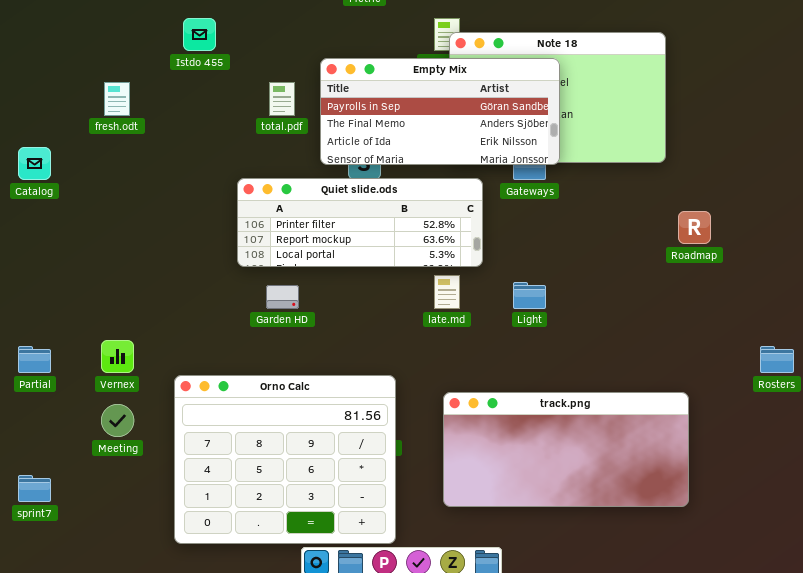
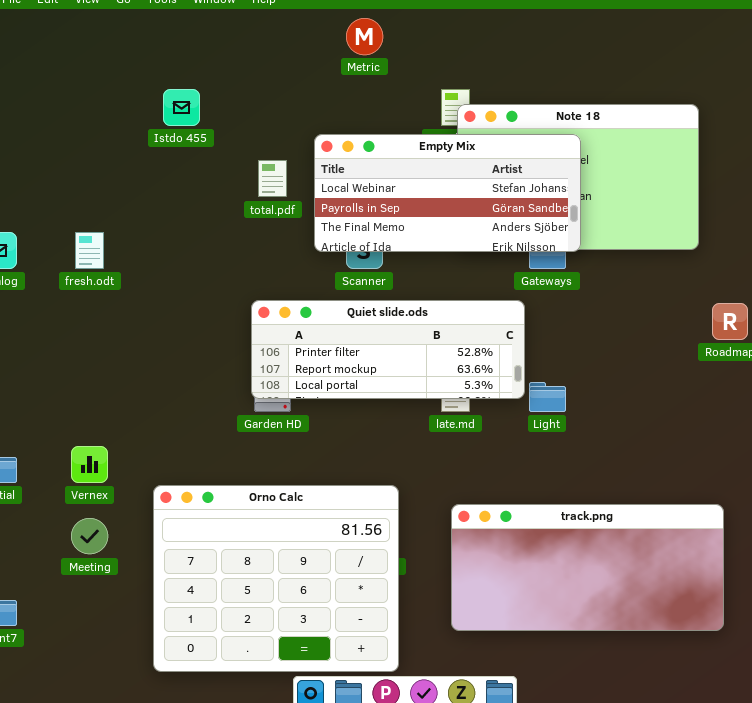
Empty Mix: [320,58,560,165] -> [314,134,581,252], scrolled up 1 row
fresh.odt: [104,82,130,116] -> [75,232,104,269], moved
Quiet slide.ods: [237,178,483,267] -> [251,300,525,399], moved

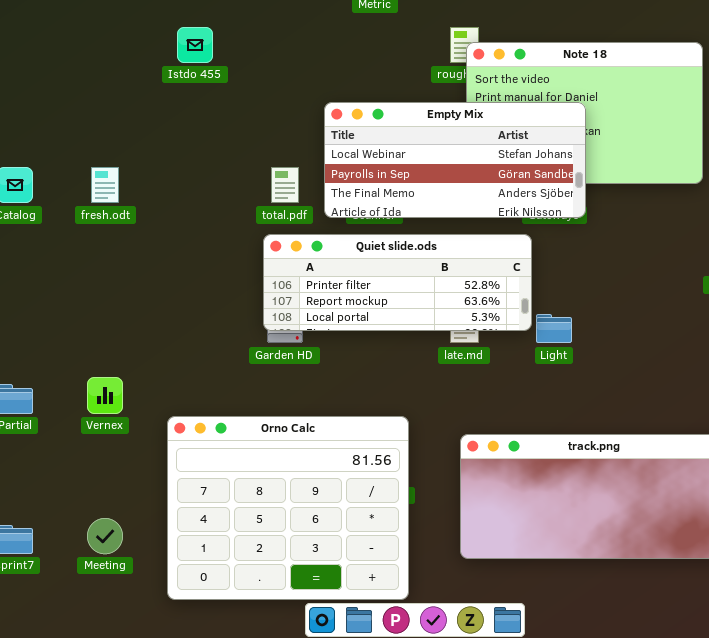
Empty Mix: [314,134,581,252] -> [324,102,586,218], moved
total.pdf: [258,160,287,197] -> [271,167,299,203], moved
Meeting: [71,518,108,554] -> [87,518,123,554], moved

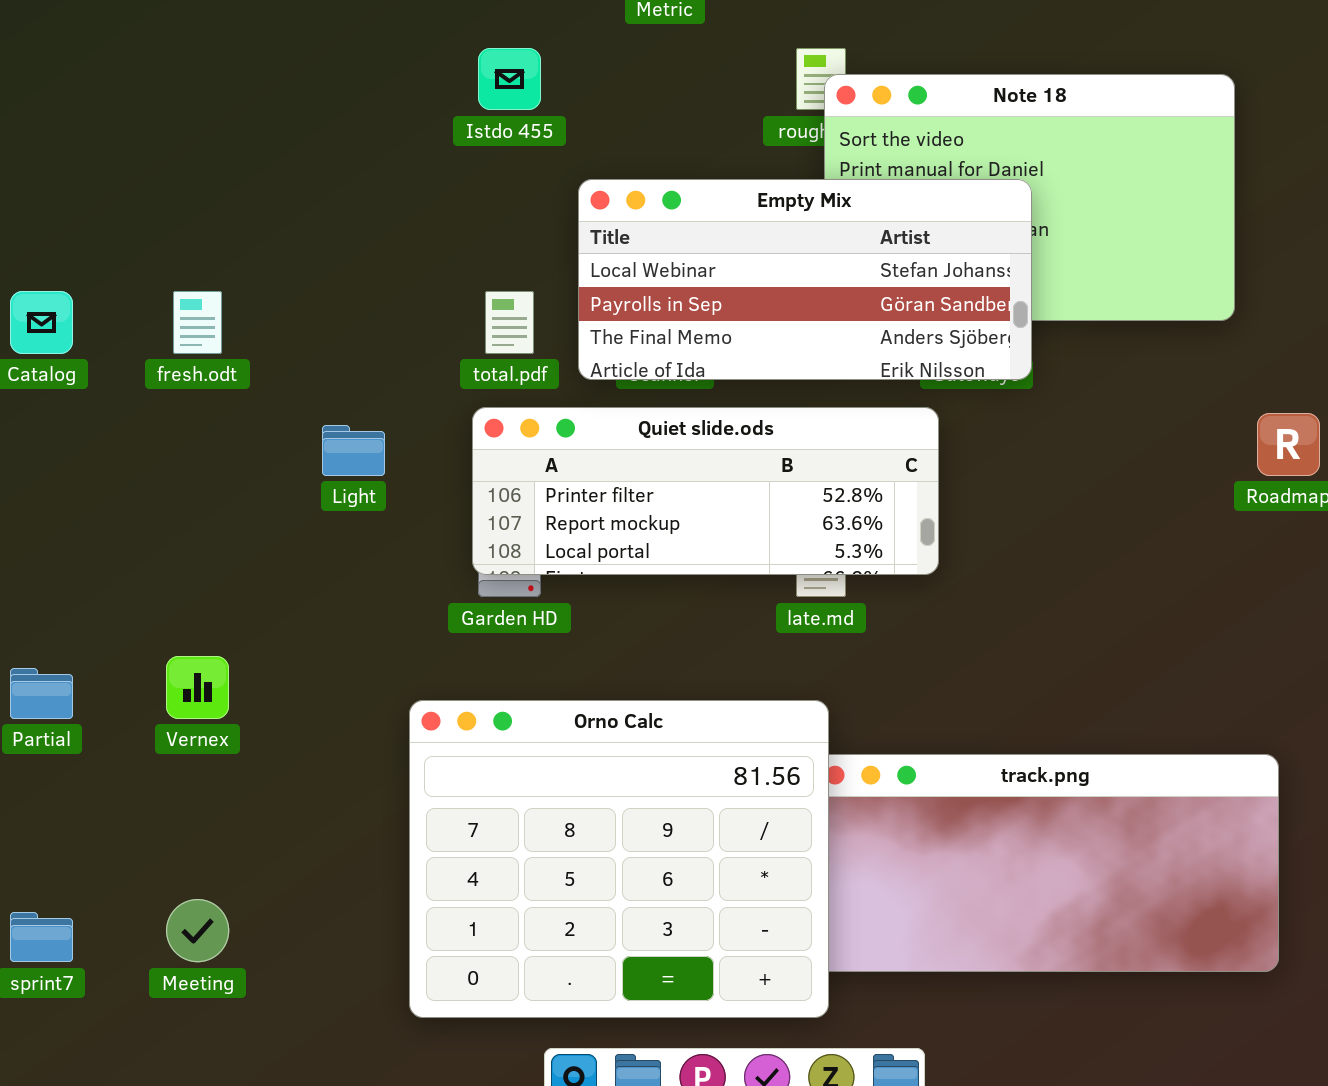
Istdo 455: [177,27,213,63] -> [478,48,541,110], moved
Light: [536,314,572,343] -> [322,425,385,476], moved
Orno Calc: [167,416,409,600] -> [409,700,829,1018], moved

